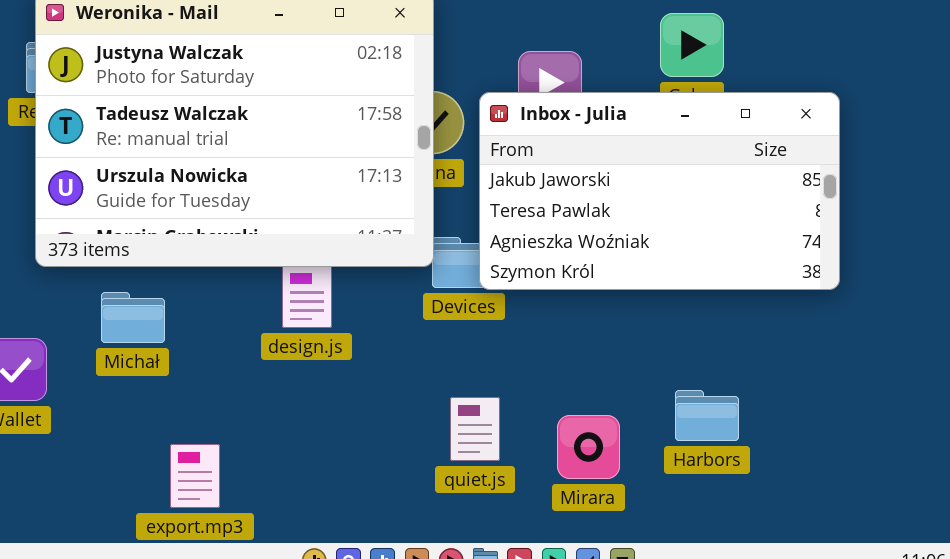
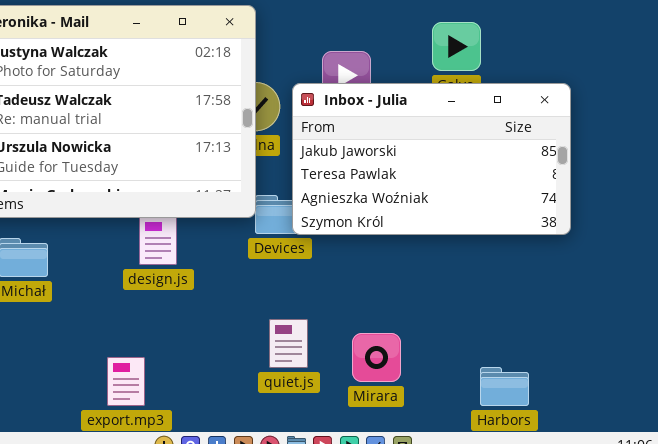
Harbors: [675,390,739,441] -> [480,367,529,406], moved
export.mp3: [170,444,220,508] -> [107,357,145,406], moved

